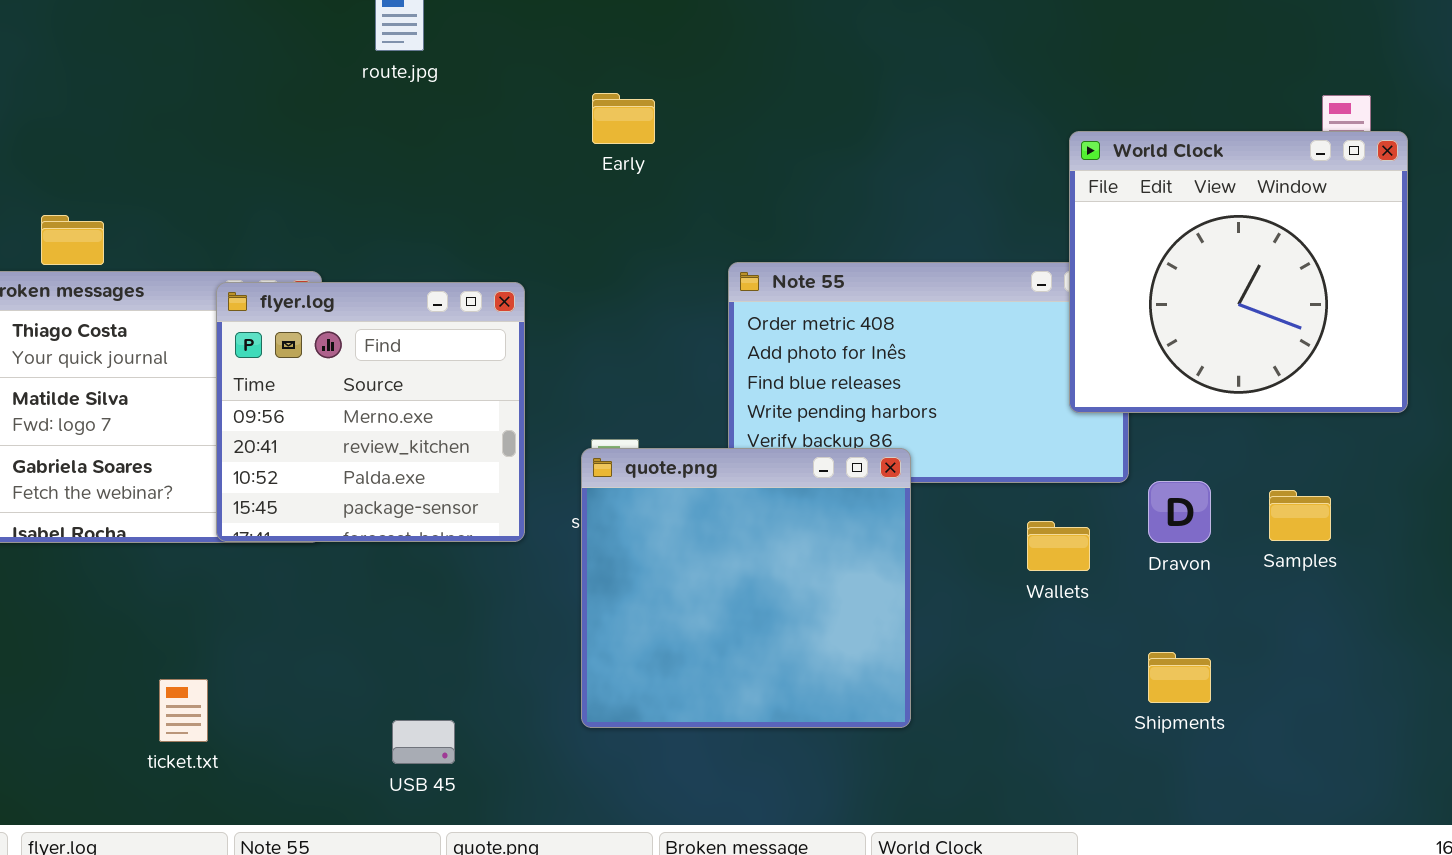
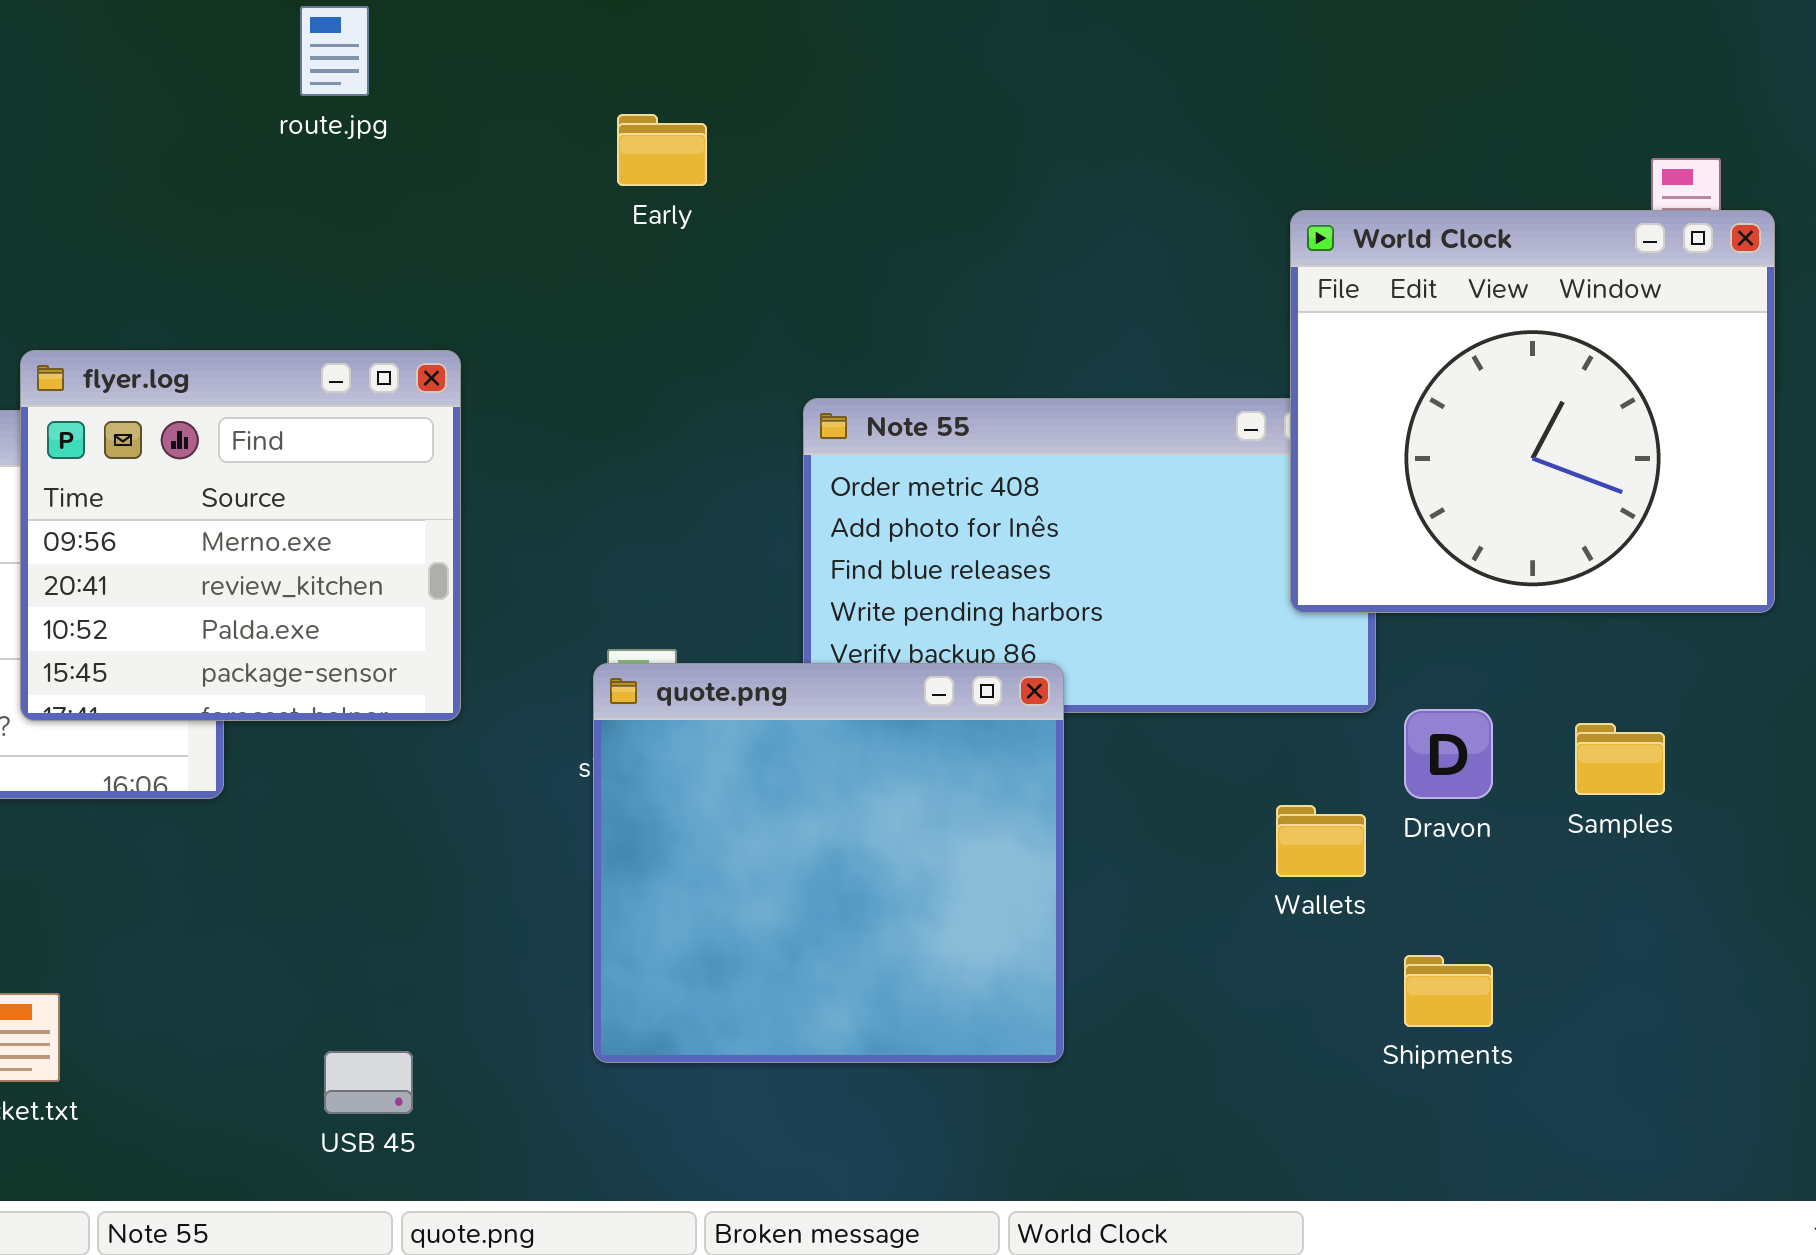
Early: [592,93,655,144] -> [617,114,707,186], moved
flyer.log: [216,282,525,542] -> [20,350,461,721], moved
Wallets: [1027,521,1090,571] -> [1276,805,1366,877], moved

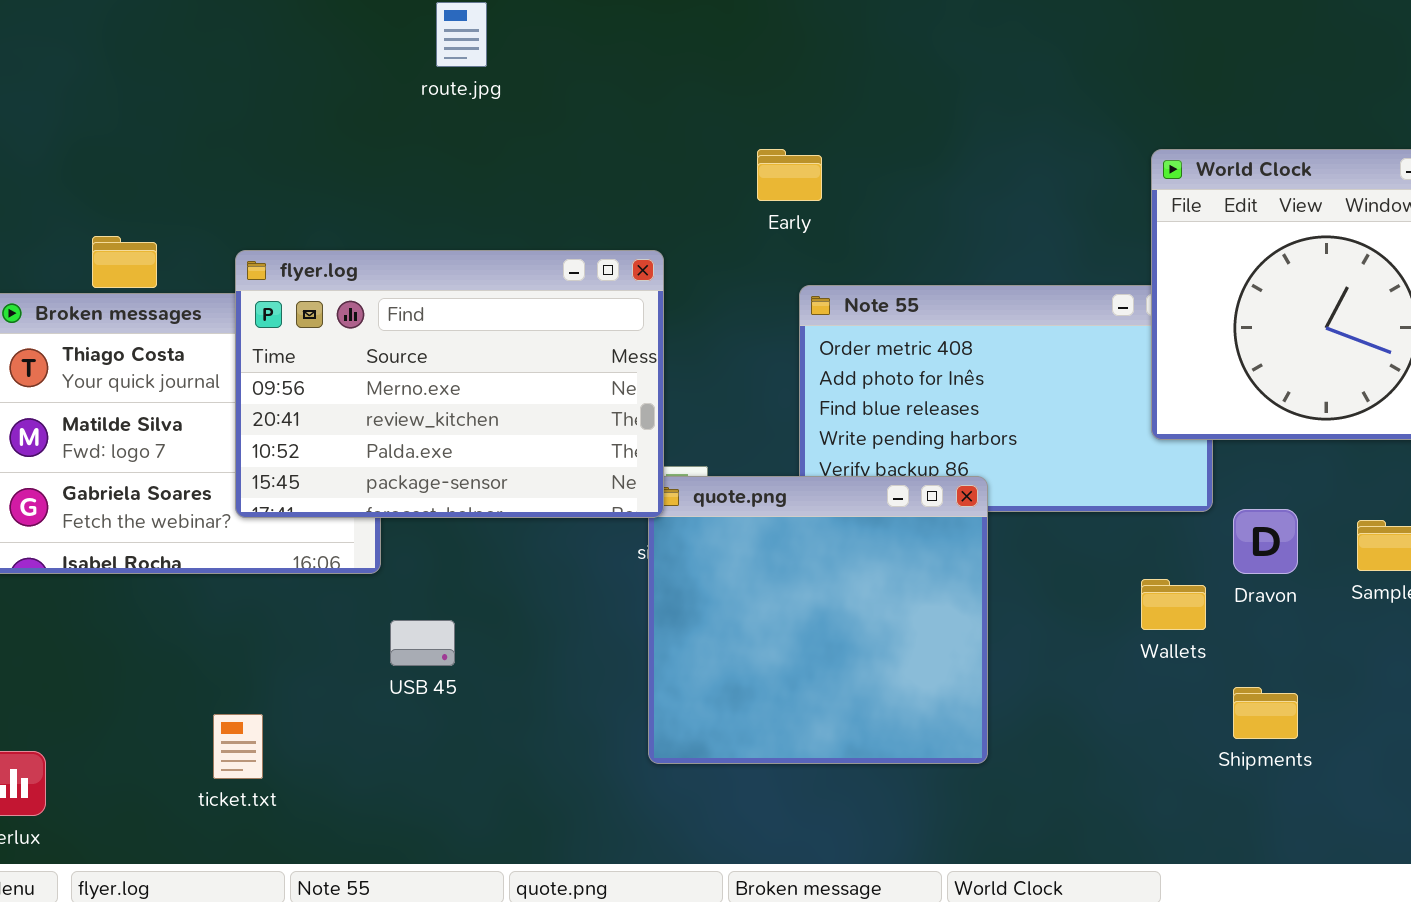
Early: [617,114,707,186] -> [757,149,822,201], moved
flyer.log: [20,350,461,721] -> [235,250,664,518], resized
USB 45: [324,1051,413,1114] -> [390,620,455,666], moved

